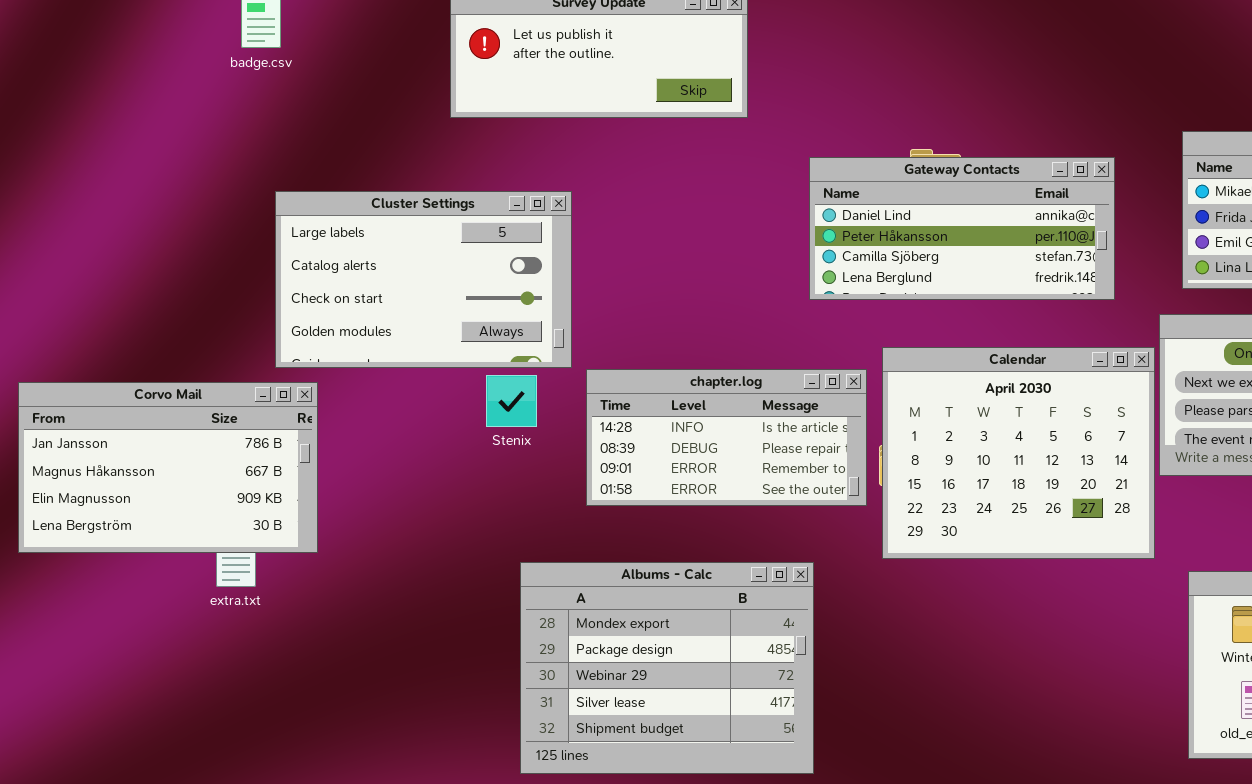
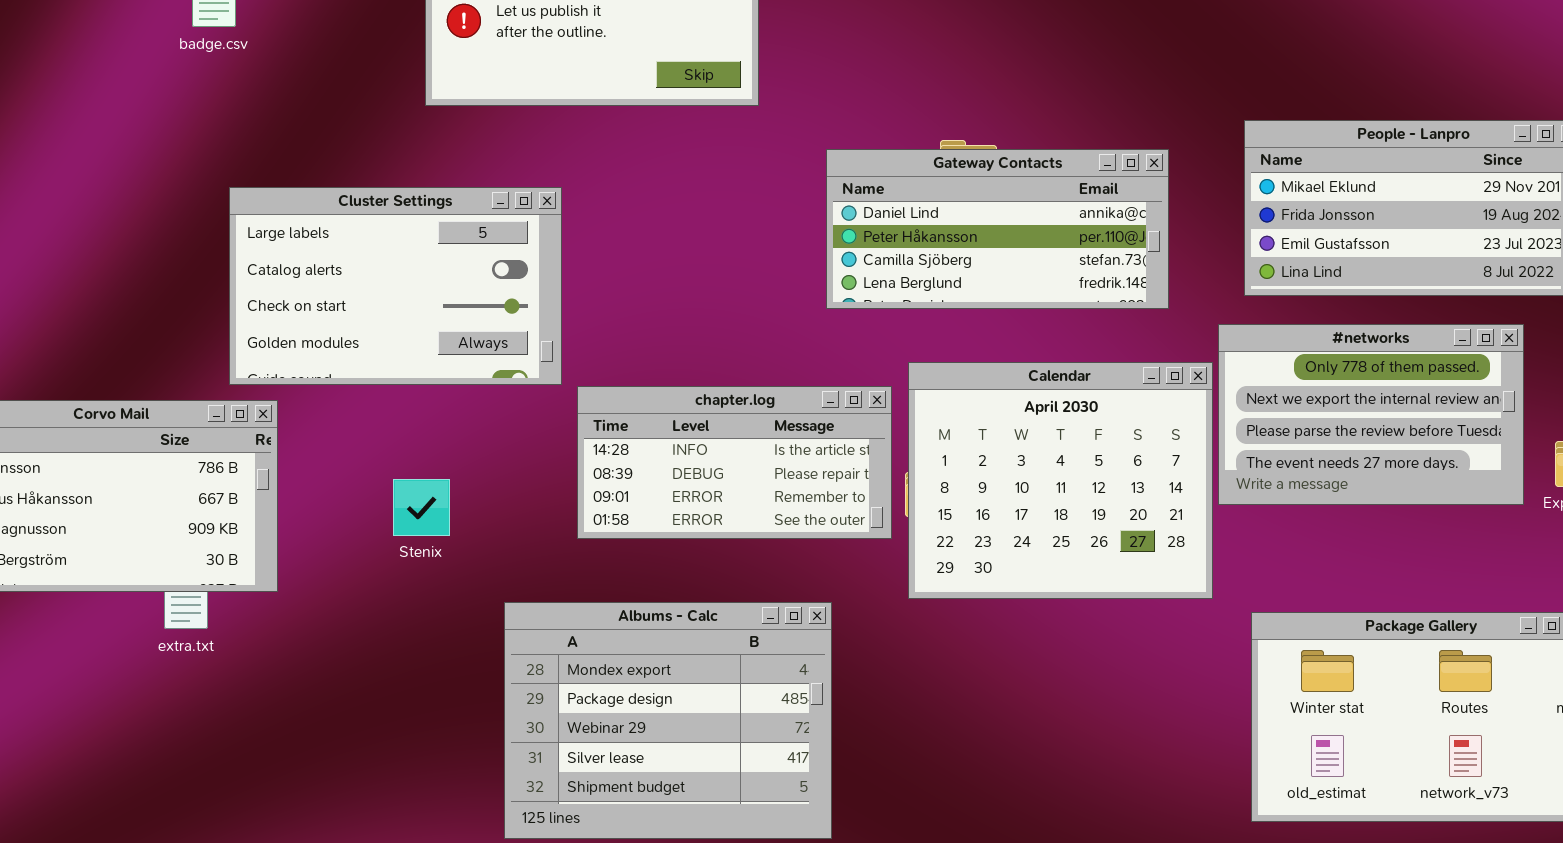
Stenix: [486,375,537,427] -> [393,479,450,536], moved

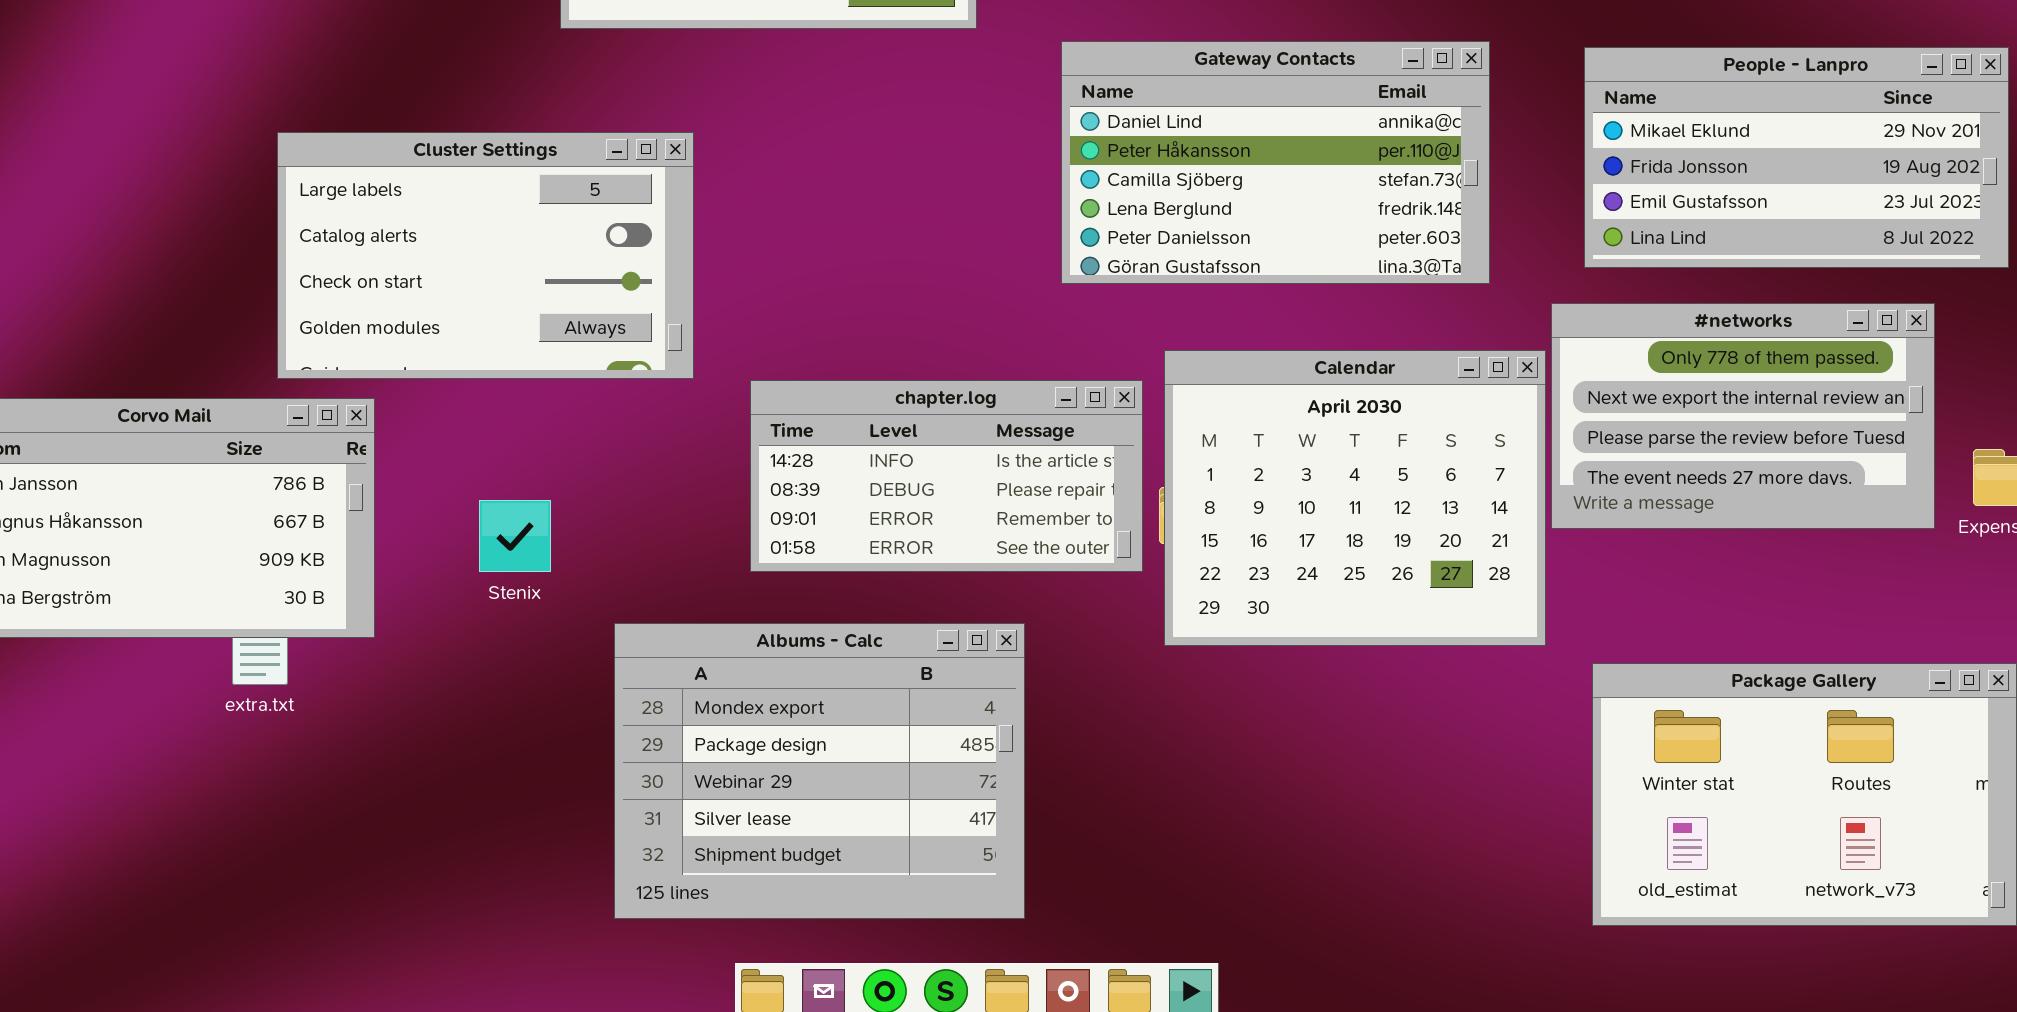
Gateway Contacts: [826,149,1169,309] -> [1061,41,1490,284], resized
Cluster Settings: [229,187,562,385] -> [277,132,694,379], moved
Stenix: [393,479,450,536] -> [479,500,551,572], moved
Albums - Calc: [504,602,832,839] -> [614,623,1025,919], moved

